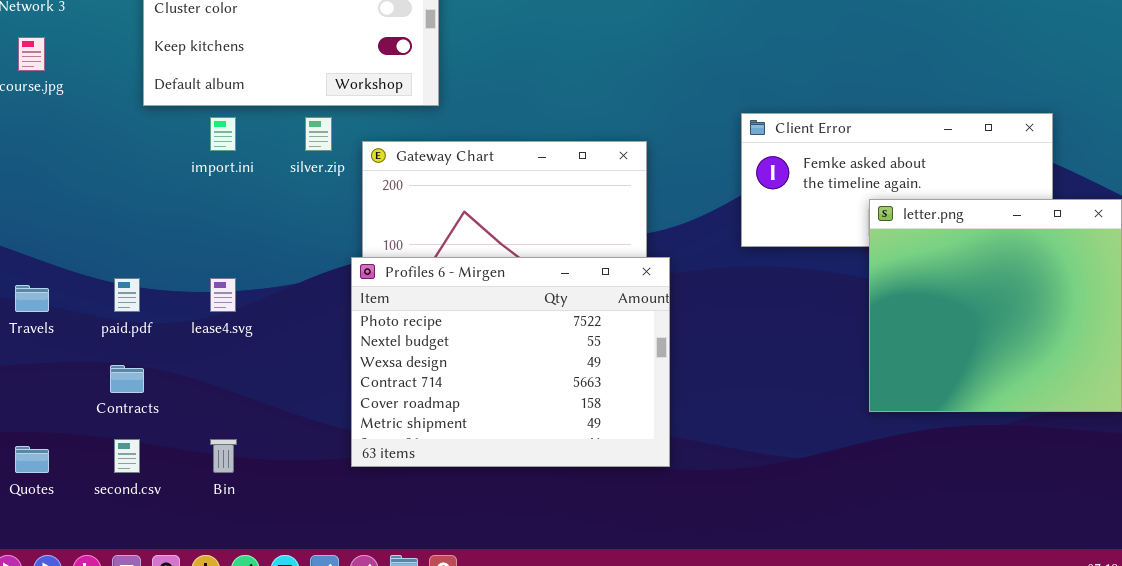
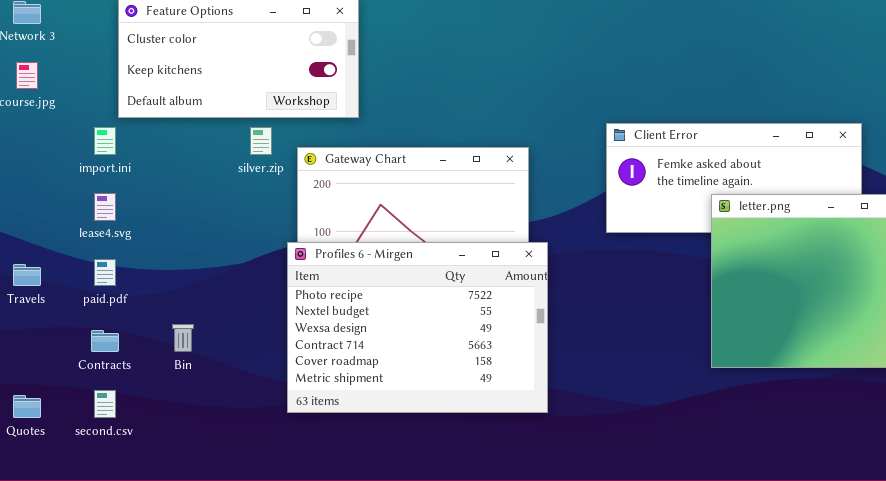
import.ini: [210,117,236,151] -> [94,127,116,155], moved
lease4.svg: [210,278,236,312] -> [94,193,116,221], moved
Bin: [210,439,237,473] -> [172,324,194,352], moved

